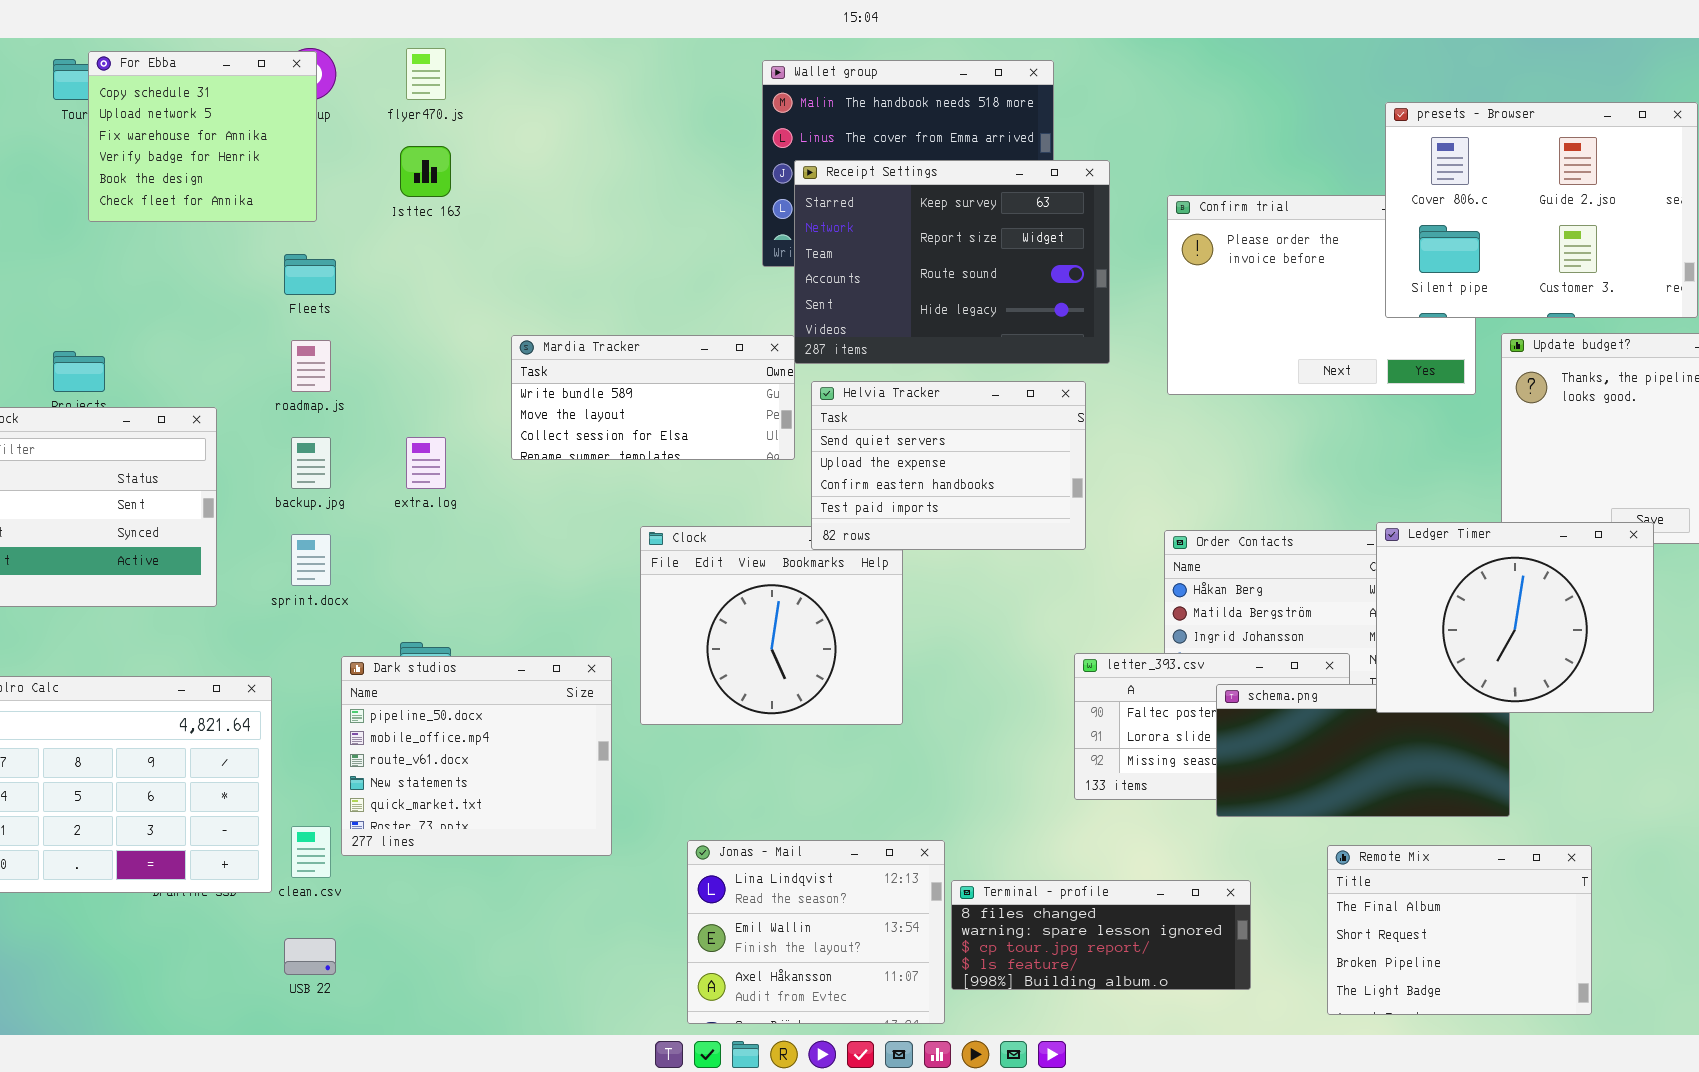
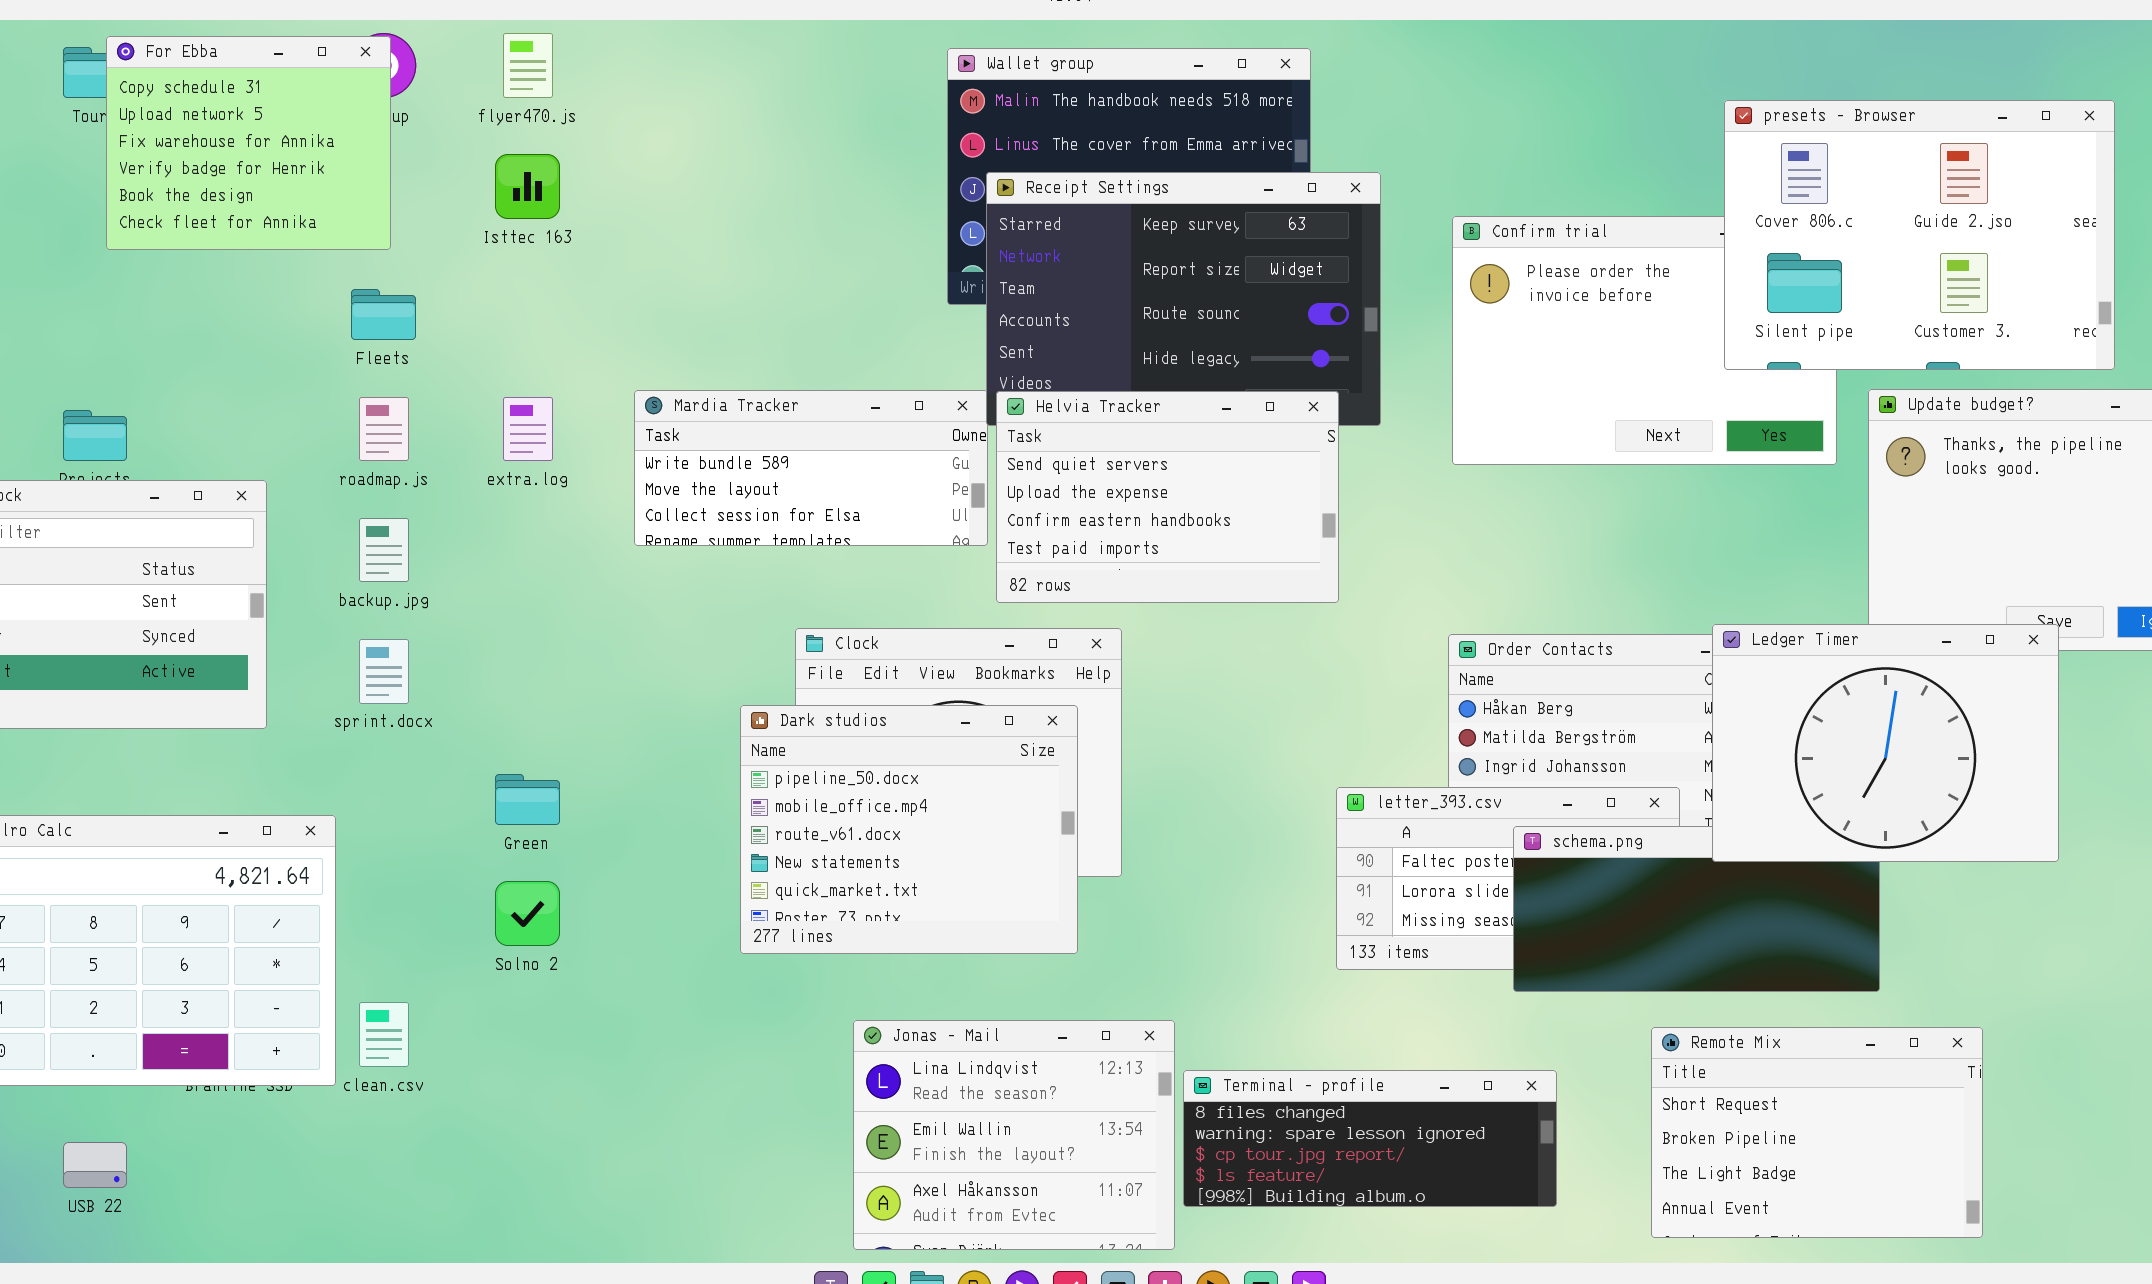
Helvia Tracker: [811,381,1086,550] -> [996,391,1339,603], moved
extra.log: [406,437,446,489] -> [503,397,553,461], moved
Dark studios: [341,656,612,856] -> [740,705,1078,954], moved
Remote Mix: [1327,845,1592,1015] -> [1651,1027,1983,1238], scrolled down 1 row
USB 22: [284,938,336,975] -> [63,1142,127,1188], moved

